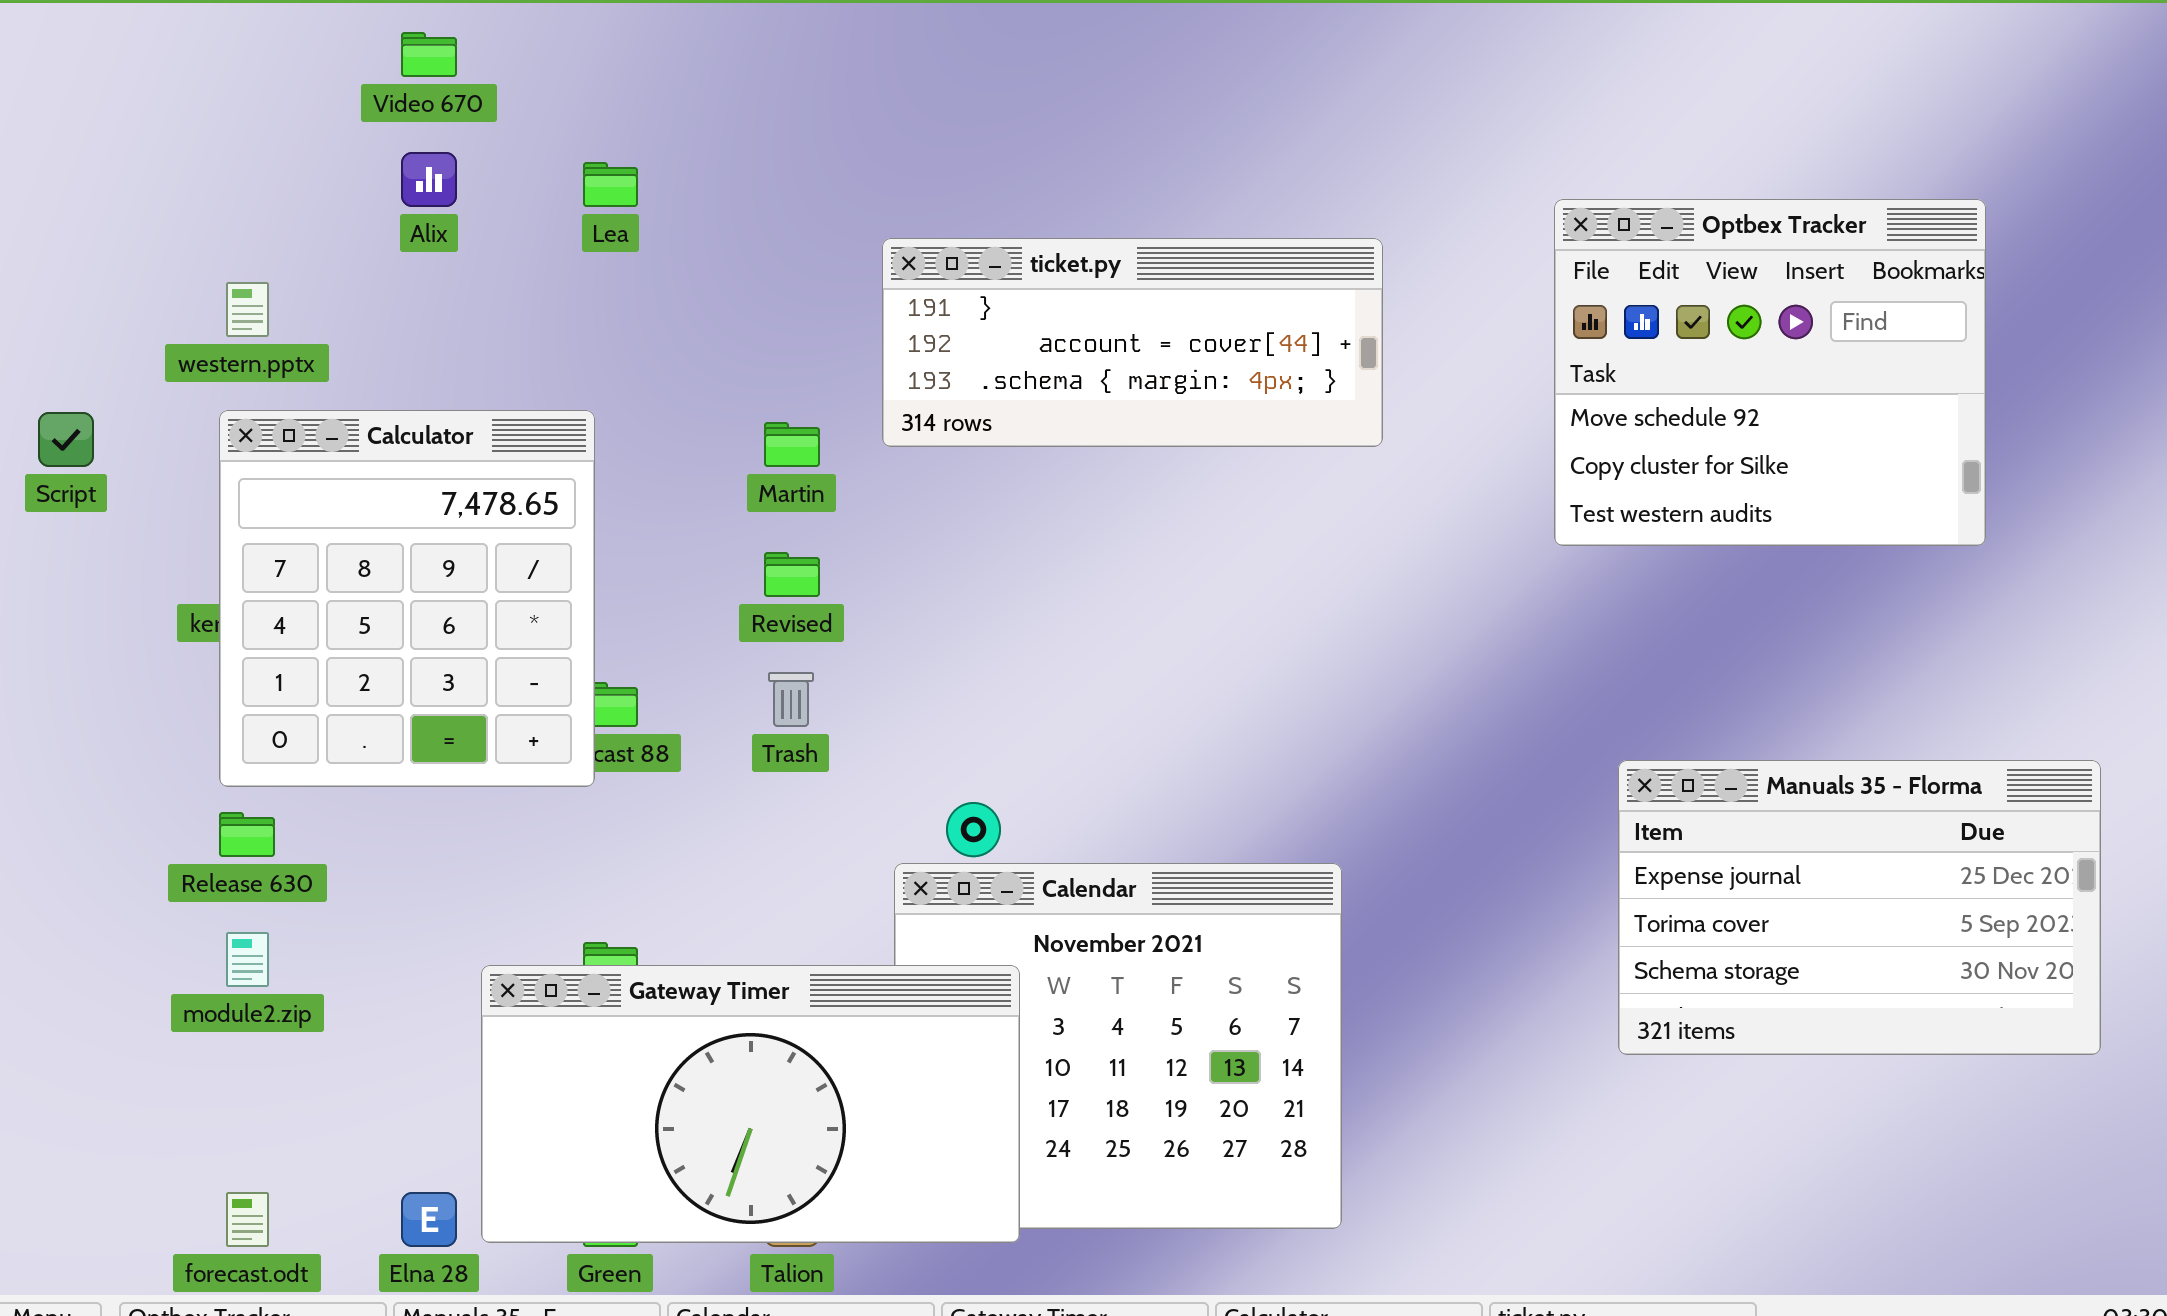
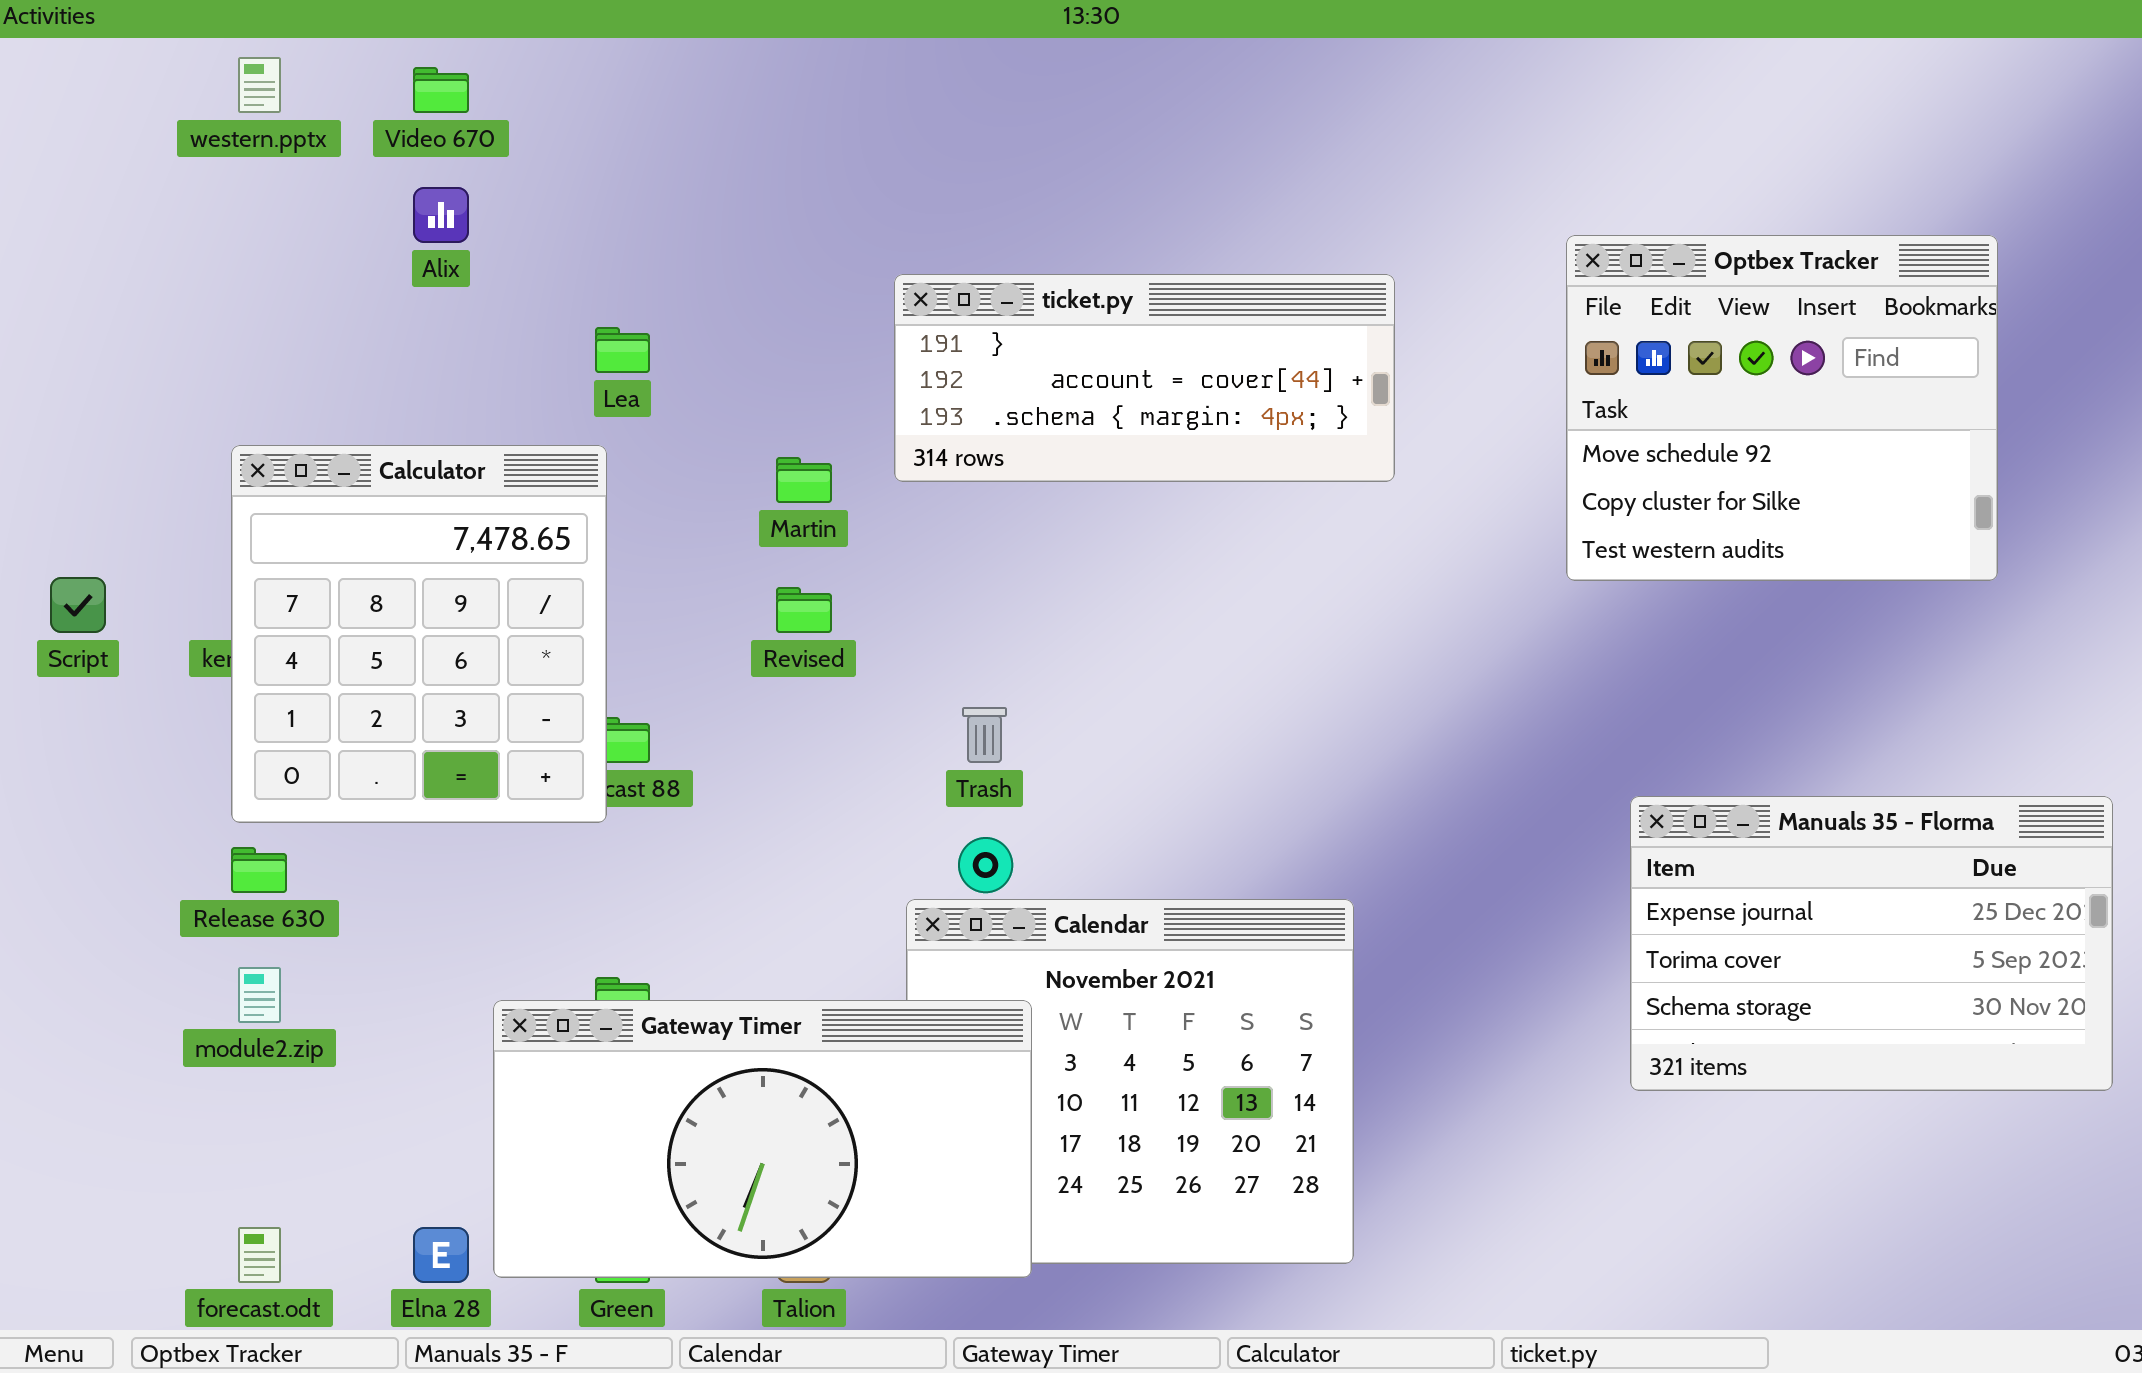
Lea: [583,162,638,207] -> [595,327,650,373], moved
western.pptx: [226,282,269,337] -> [238,57,281,113], moved
Script: [38,412,94,467] -> [50,577,106,633], moved
Trash: [768,672,814,727] -> [962,707,1007,763], moved

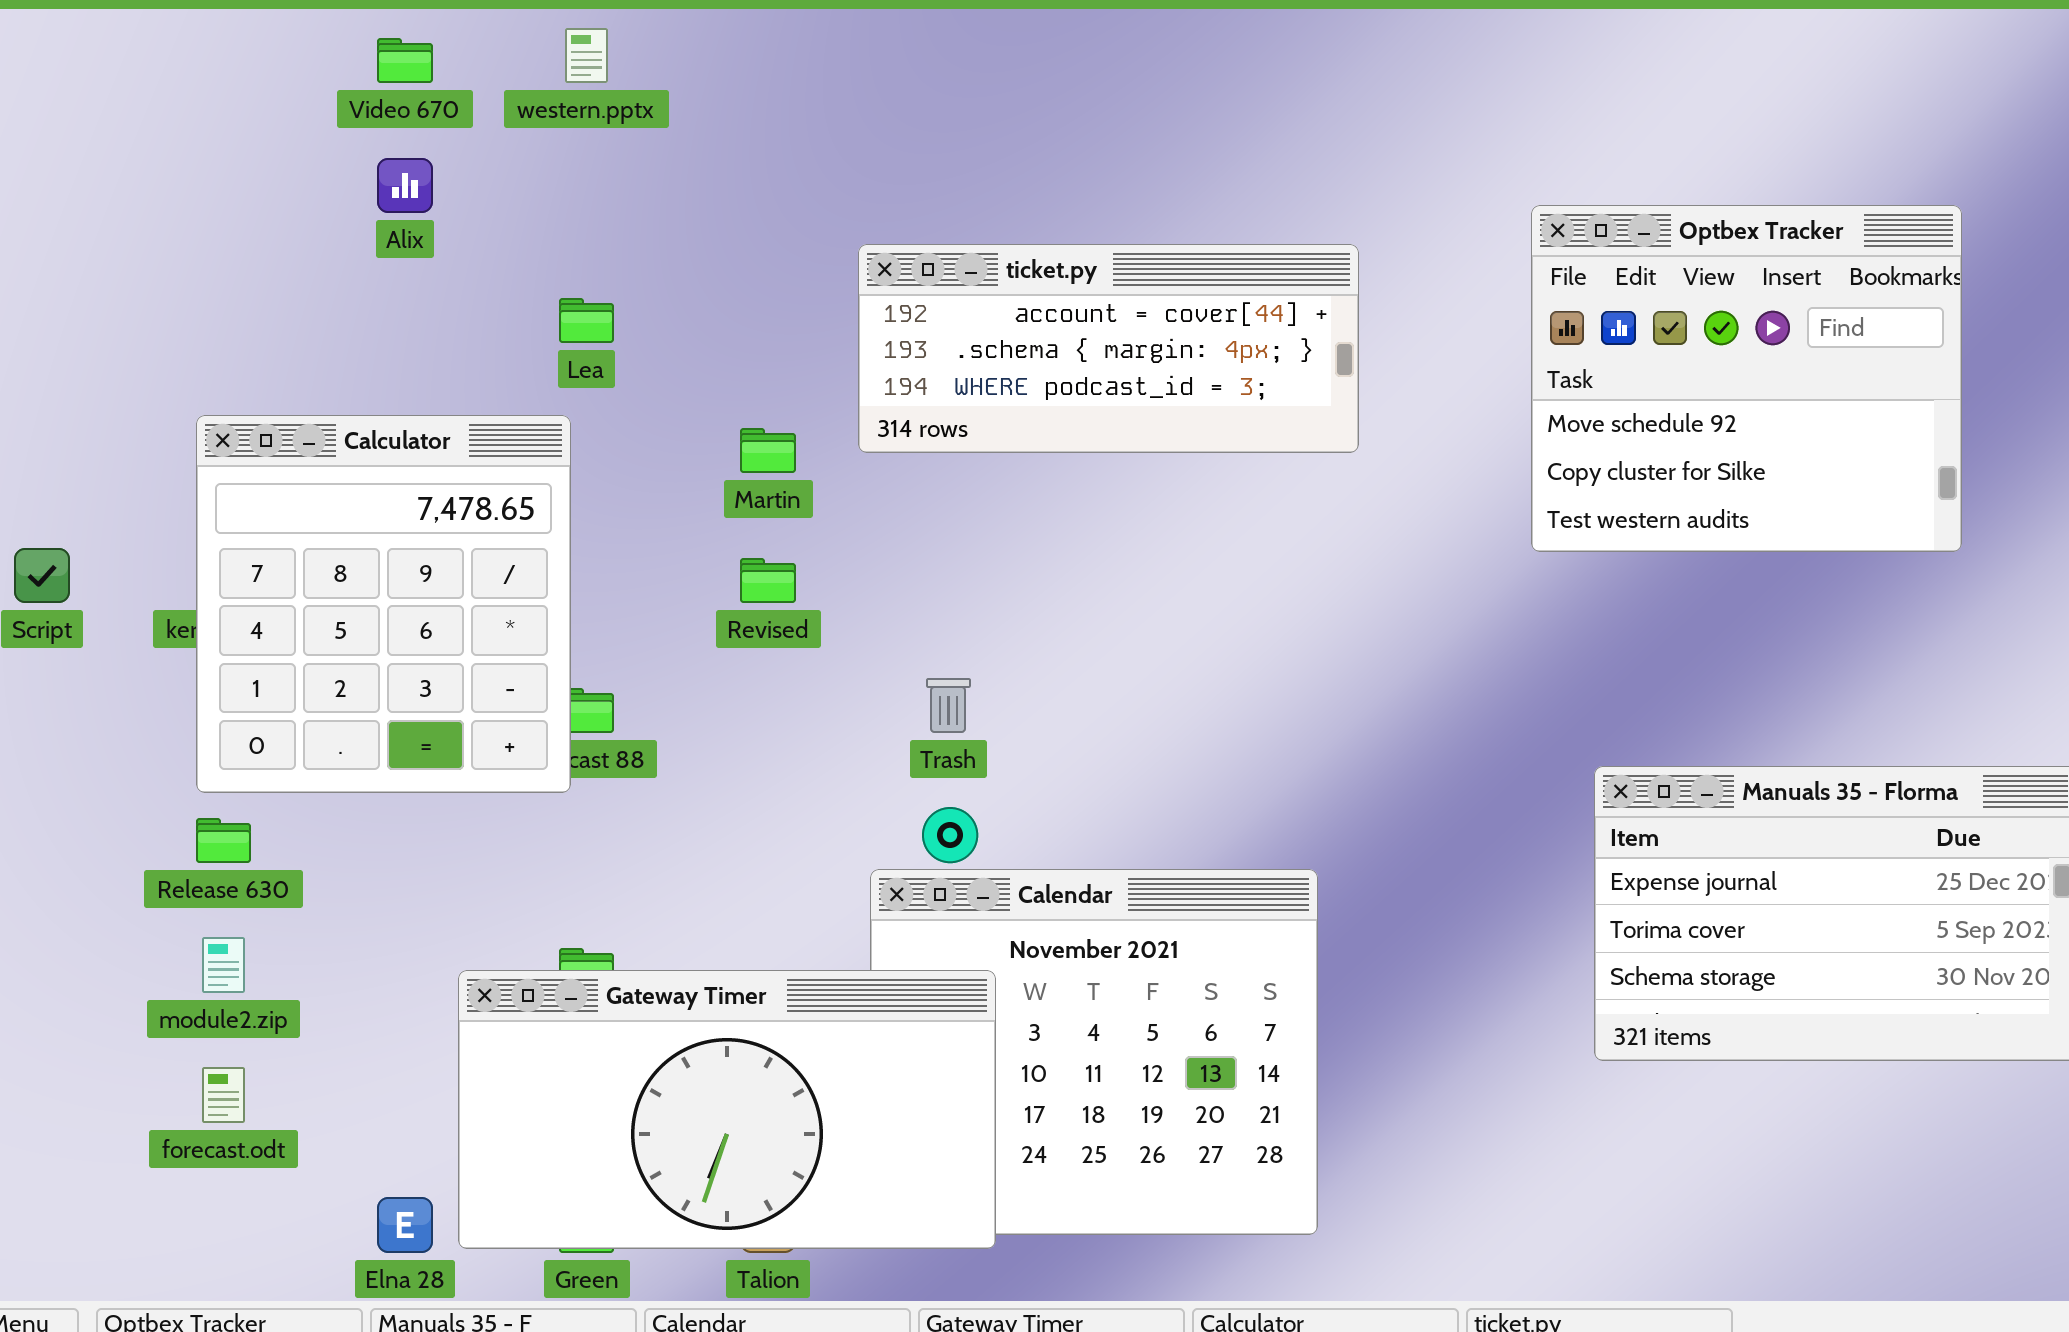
western.pptx: [238,57,281,113] -> [565,28,608,83], moved
ticket.py: [894,274,1395,482] -> [858,244,1359,453], scrolled down 1 row
forecast.odt: [238,1227,281,1283] -> [202,1067,245,1123], moved

